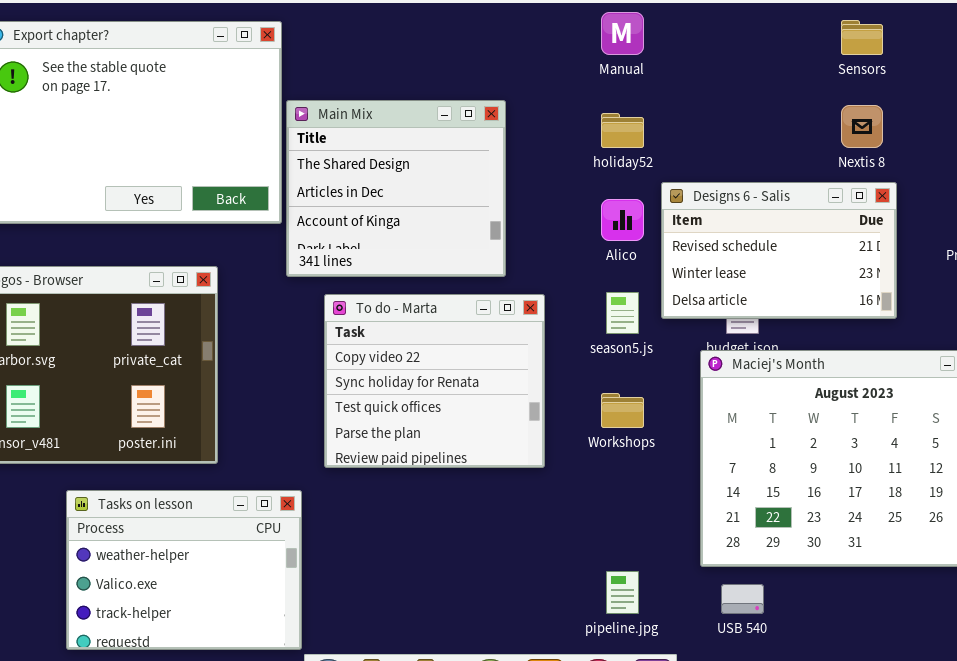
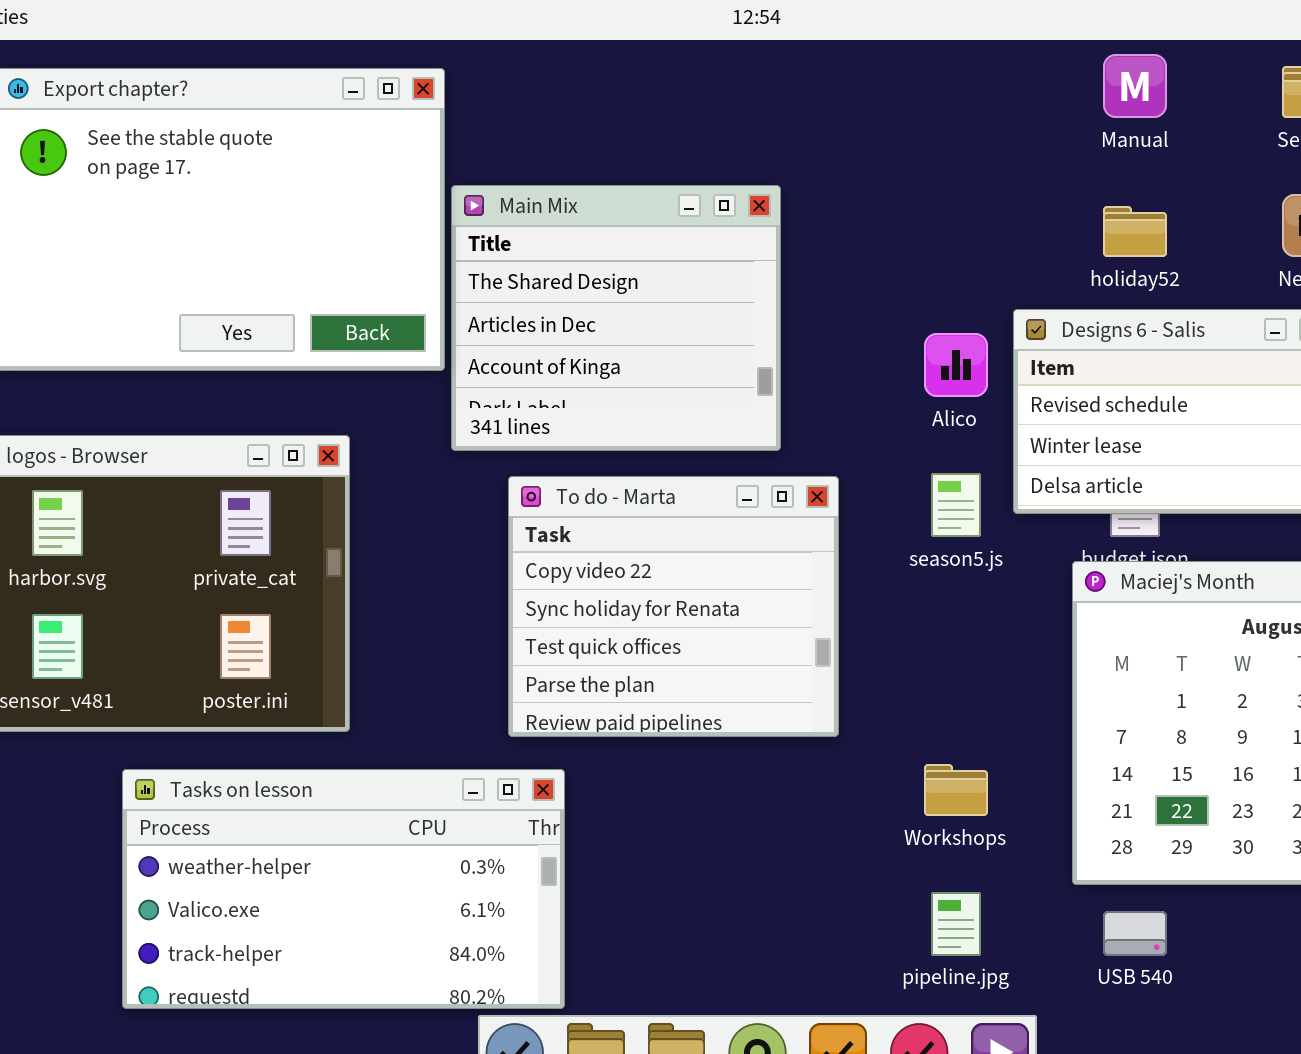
Manual: [601,12,644,55] -> [1103,54,1167,118], moved
holiday52: [601,113,644,148] -> [1103,206,1167,257], moved
Workshops: [601,393,644,428] -> [924,764,988,816], moved
Tasks on lesson: [66,490,302,650] -> [122,769,565,1009], resized

